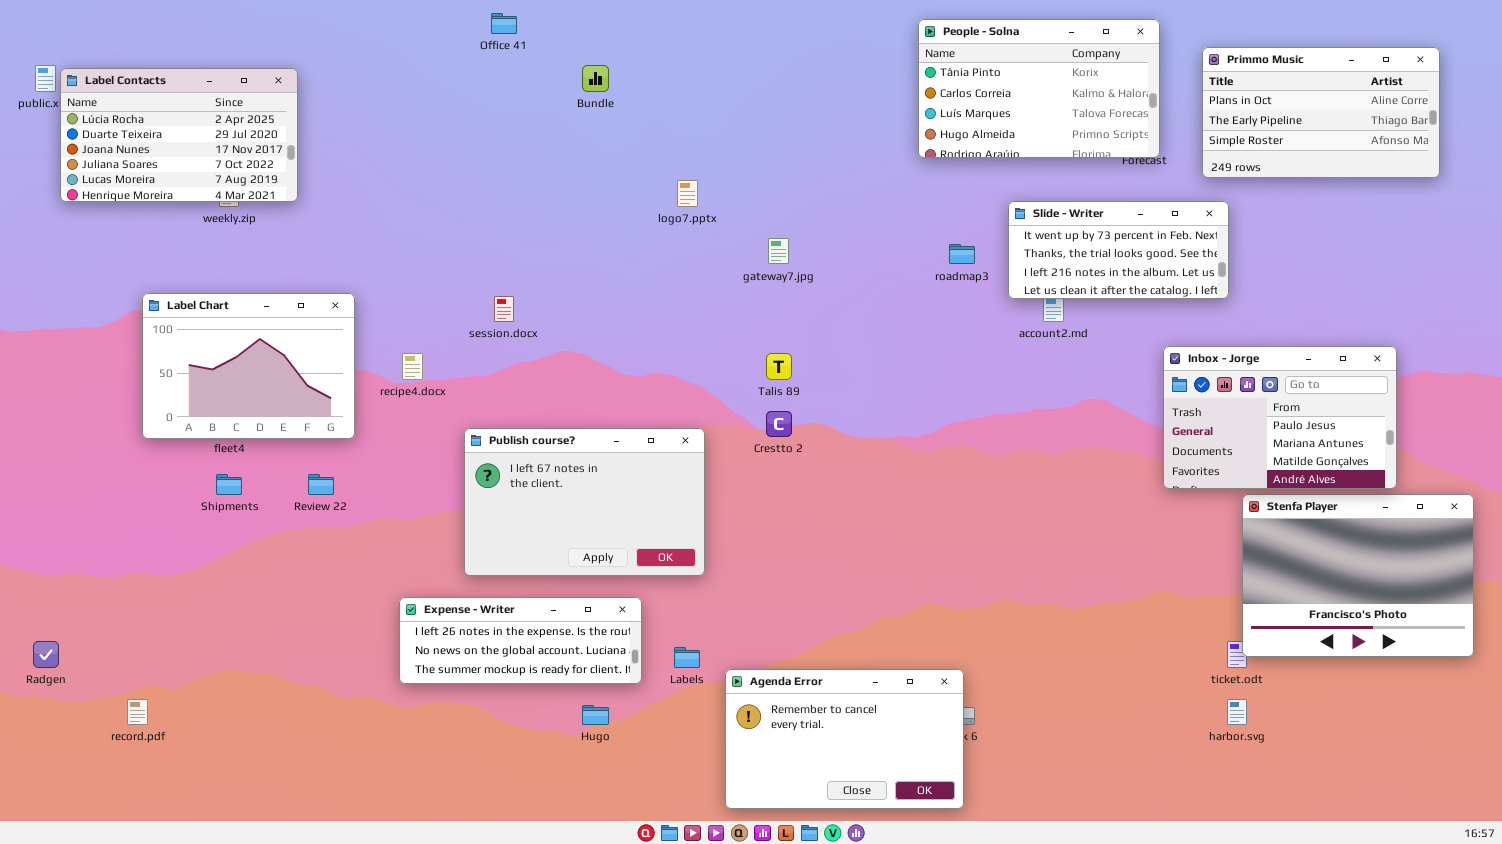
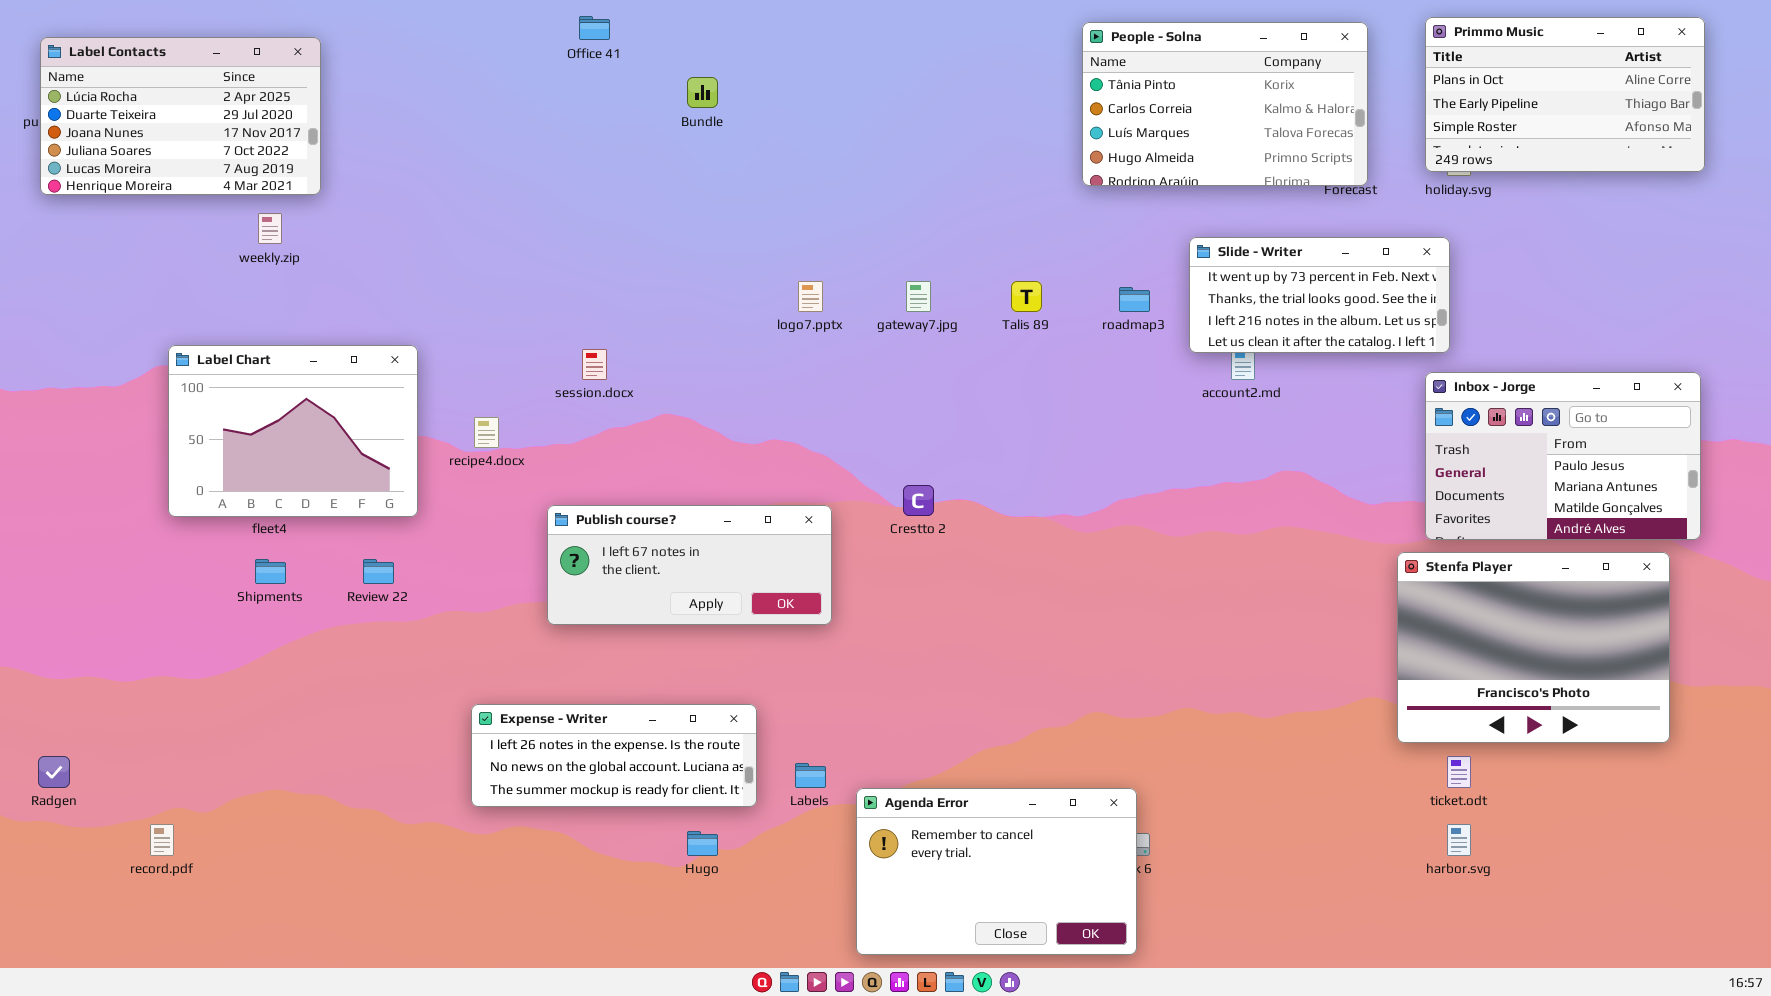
Primmo Music: [1202,47,1440,178] -> [1425,17,1705,172], moved
Label Contacts: [60,68,298,202] -> [40,37,321,195], moved
logo7.pptx: [677,180,698,207] -> [798,281,823,312], moved
Inbox - Jorge: [1163,346,1397,489] -> [1425,372,1701,540], moved
Talis 89: [766,353,792,380] -> [1011,281,1042,312], moved
Publish course?: [464,428,705,576] -> [547,505,832,625], resized
Stenfa Player: [1242,494,1474,657] -> [1397,552,1670,743], moved

